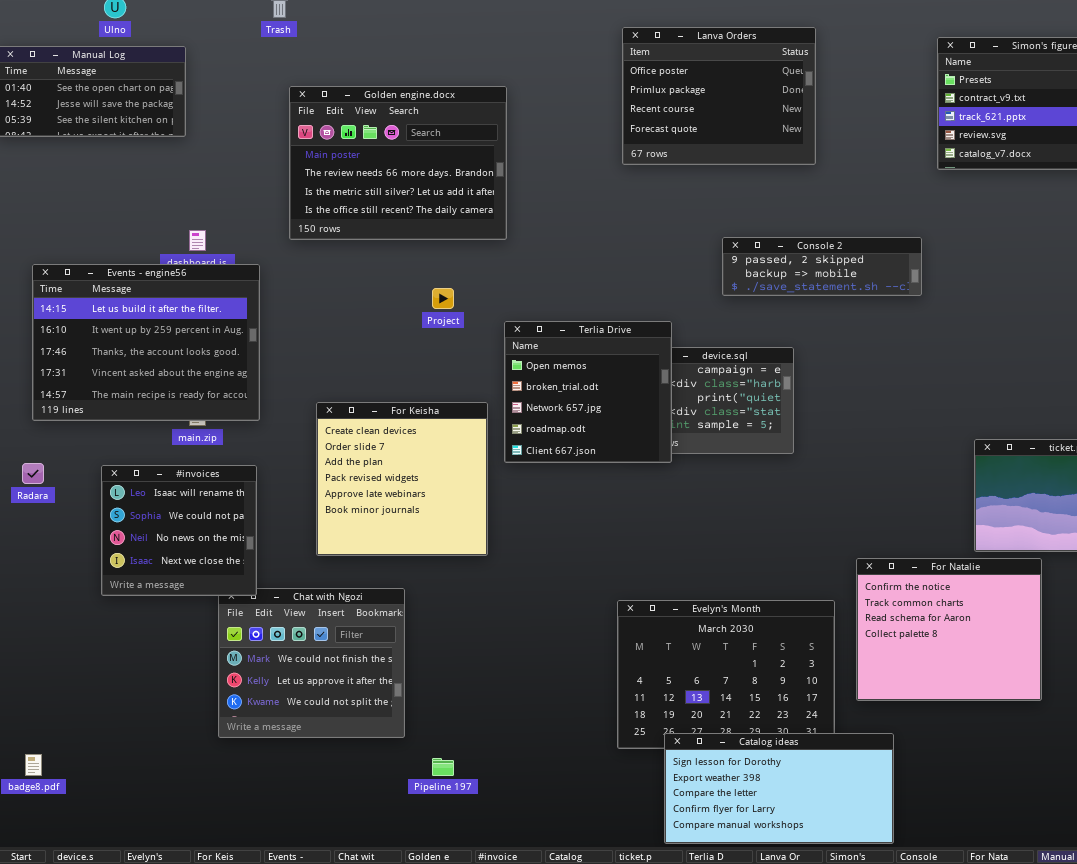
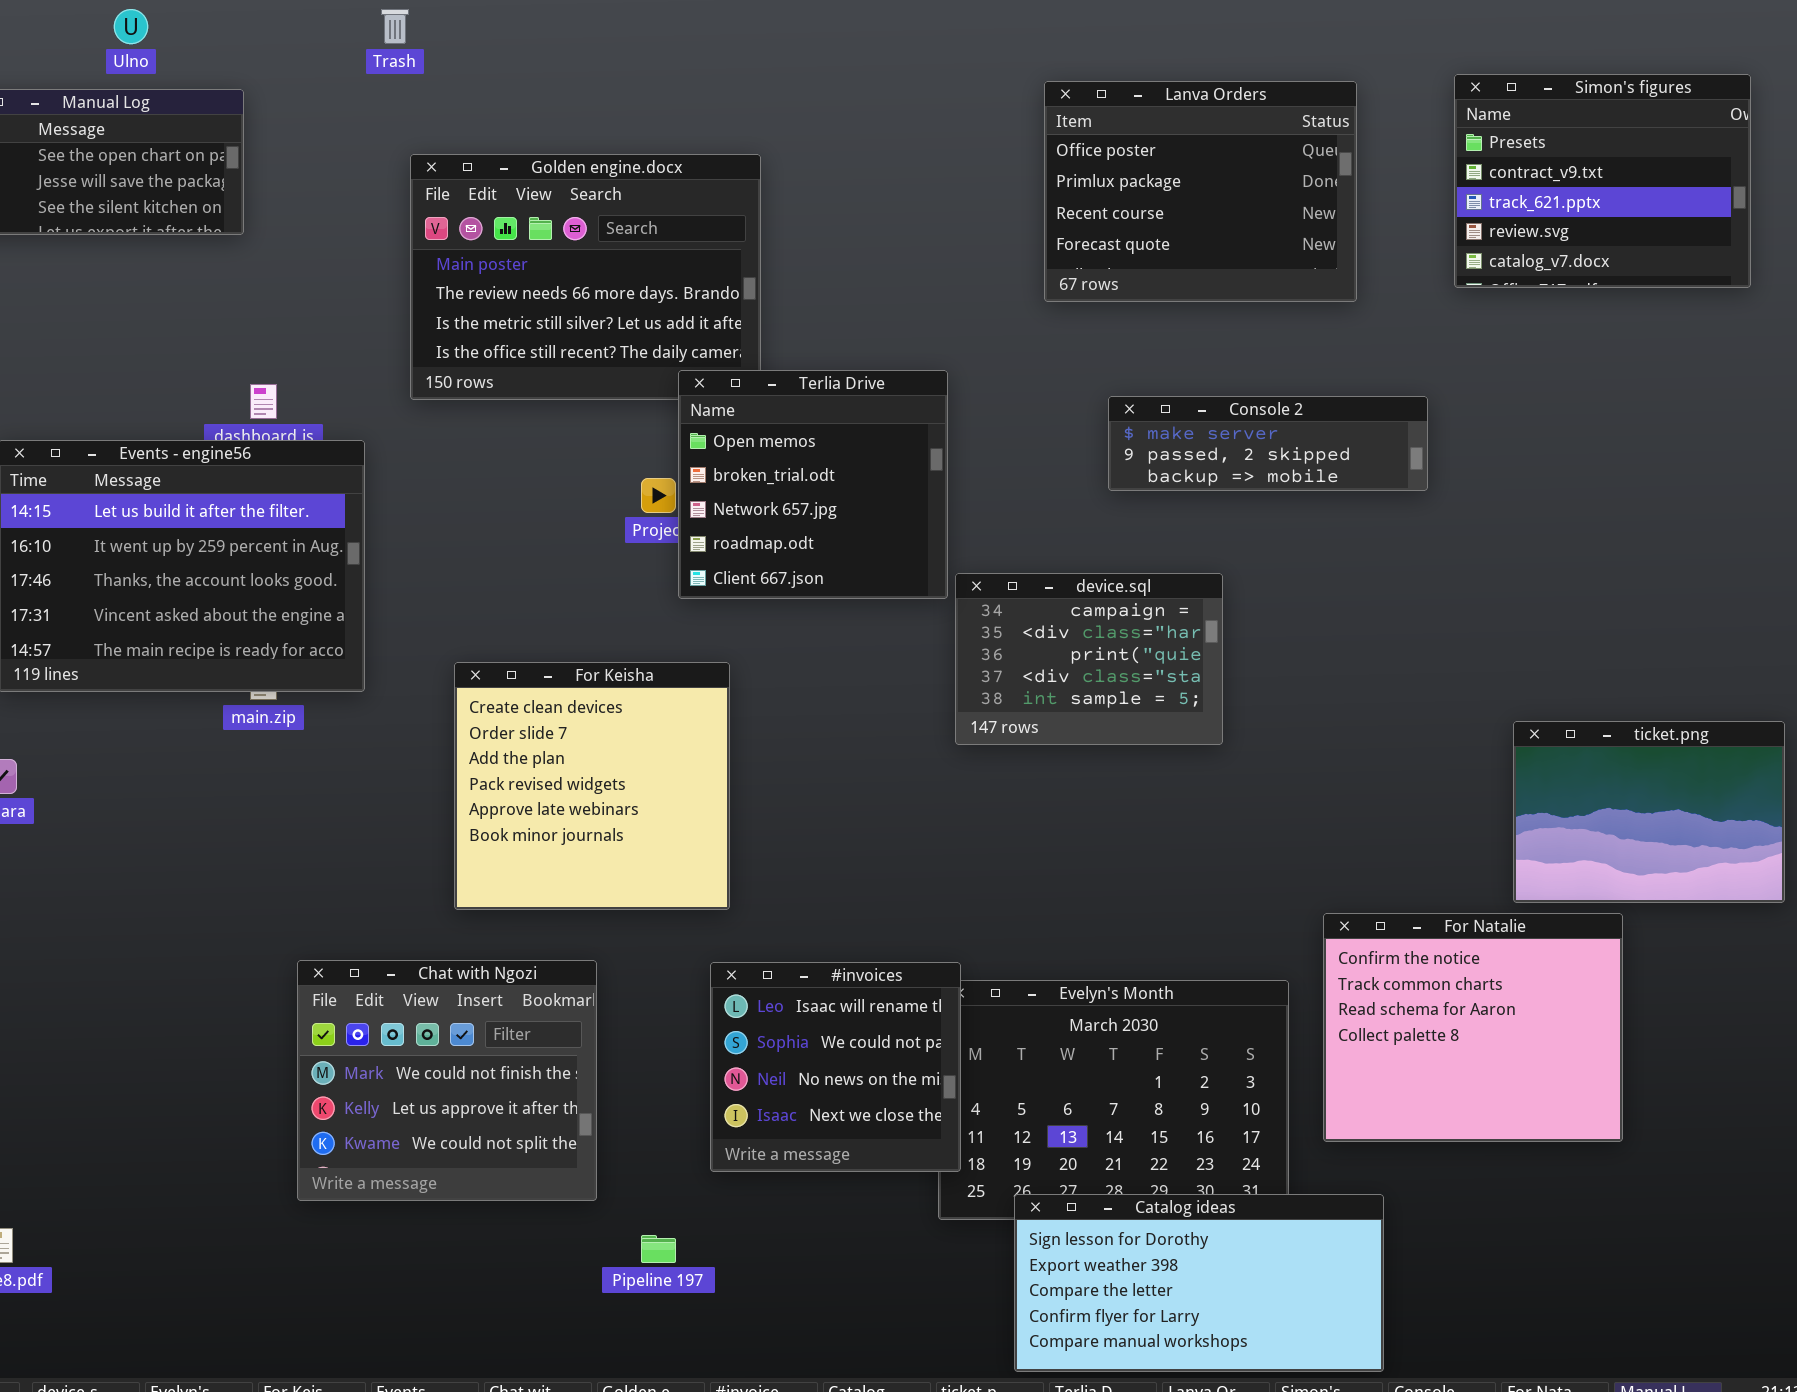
Lanva Orders: [622,27,816,165] -> [1044,81,1357,302], moved
Console 2: [722,237,922,296] -> [1108,396,1428,491], scrolled up 1 row
Terlia Drive: [504,321,672,463] -> [678,370,948,599], moved
#invoices: [101,465,257,596] -> [710,962,961,1172], moved

